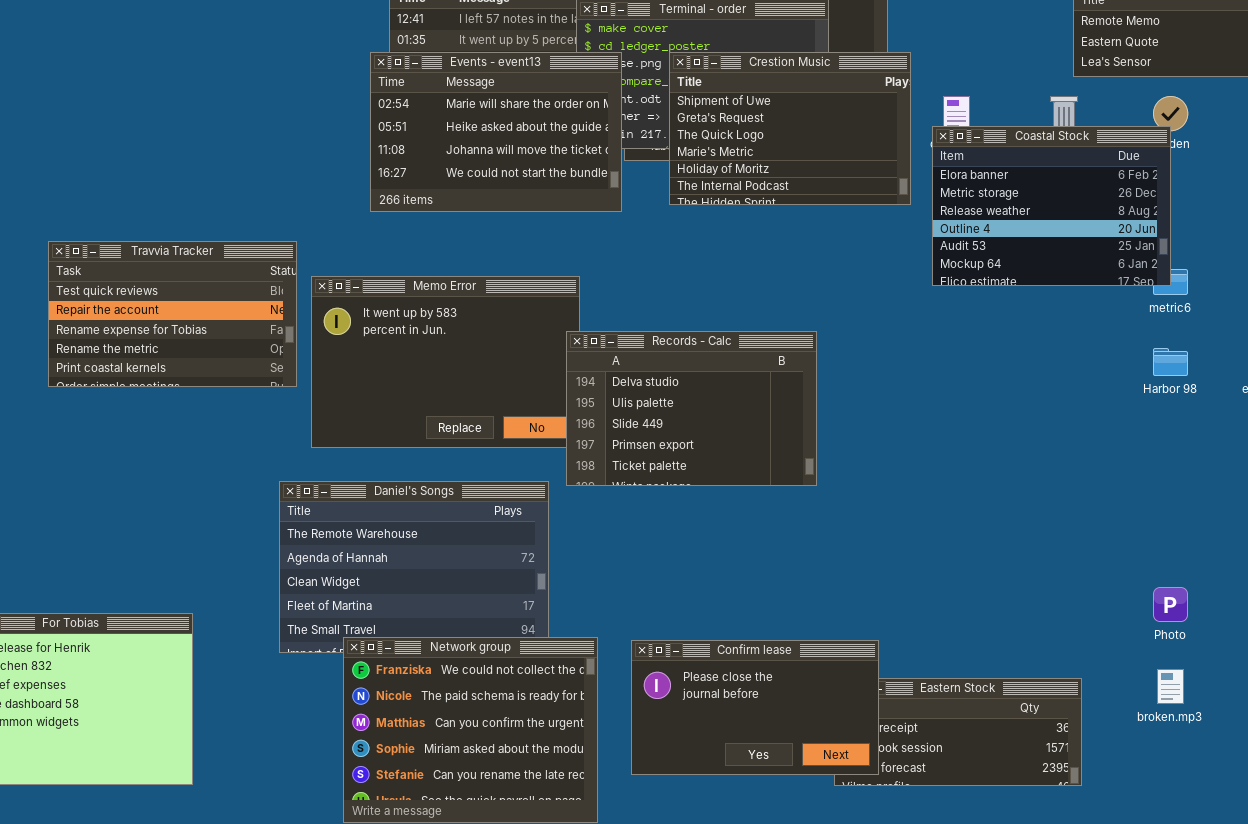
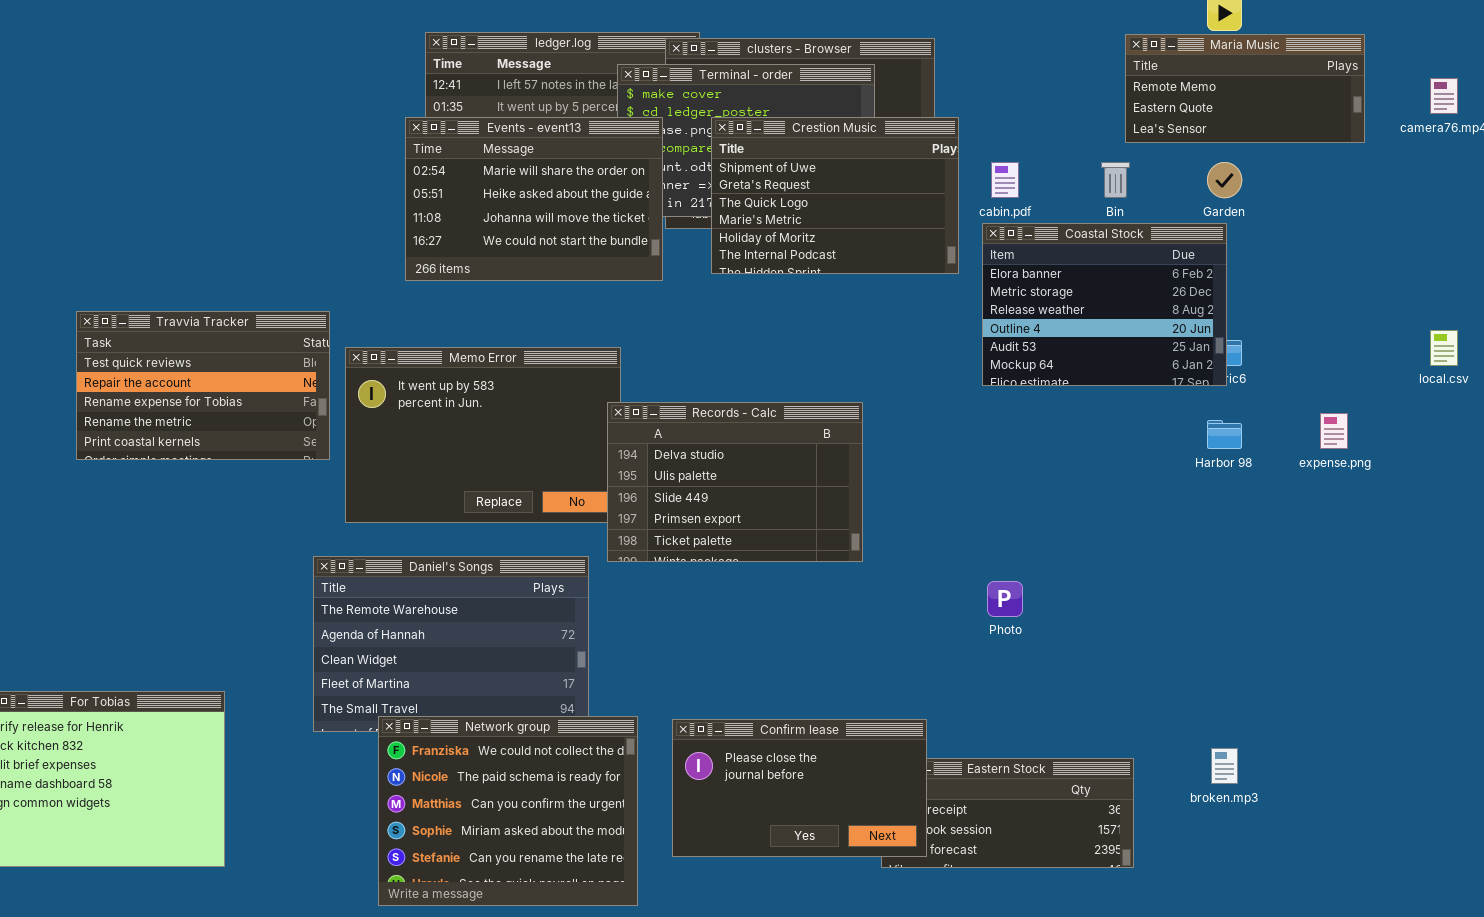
Coastal Stock: [932,126,1171,286] -> [982,223,1227,386], moved
Photo: [1153,587,1188,622] -> [987,581,1023,617], moved

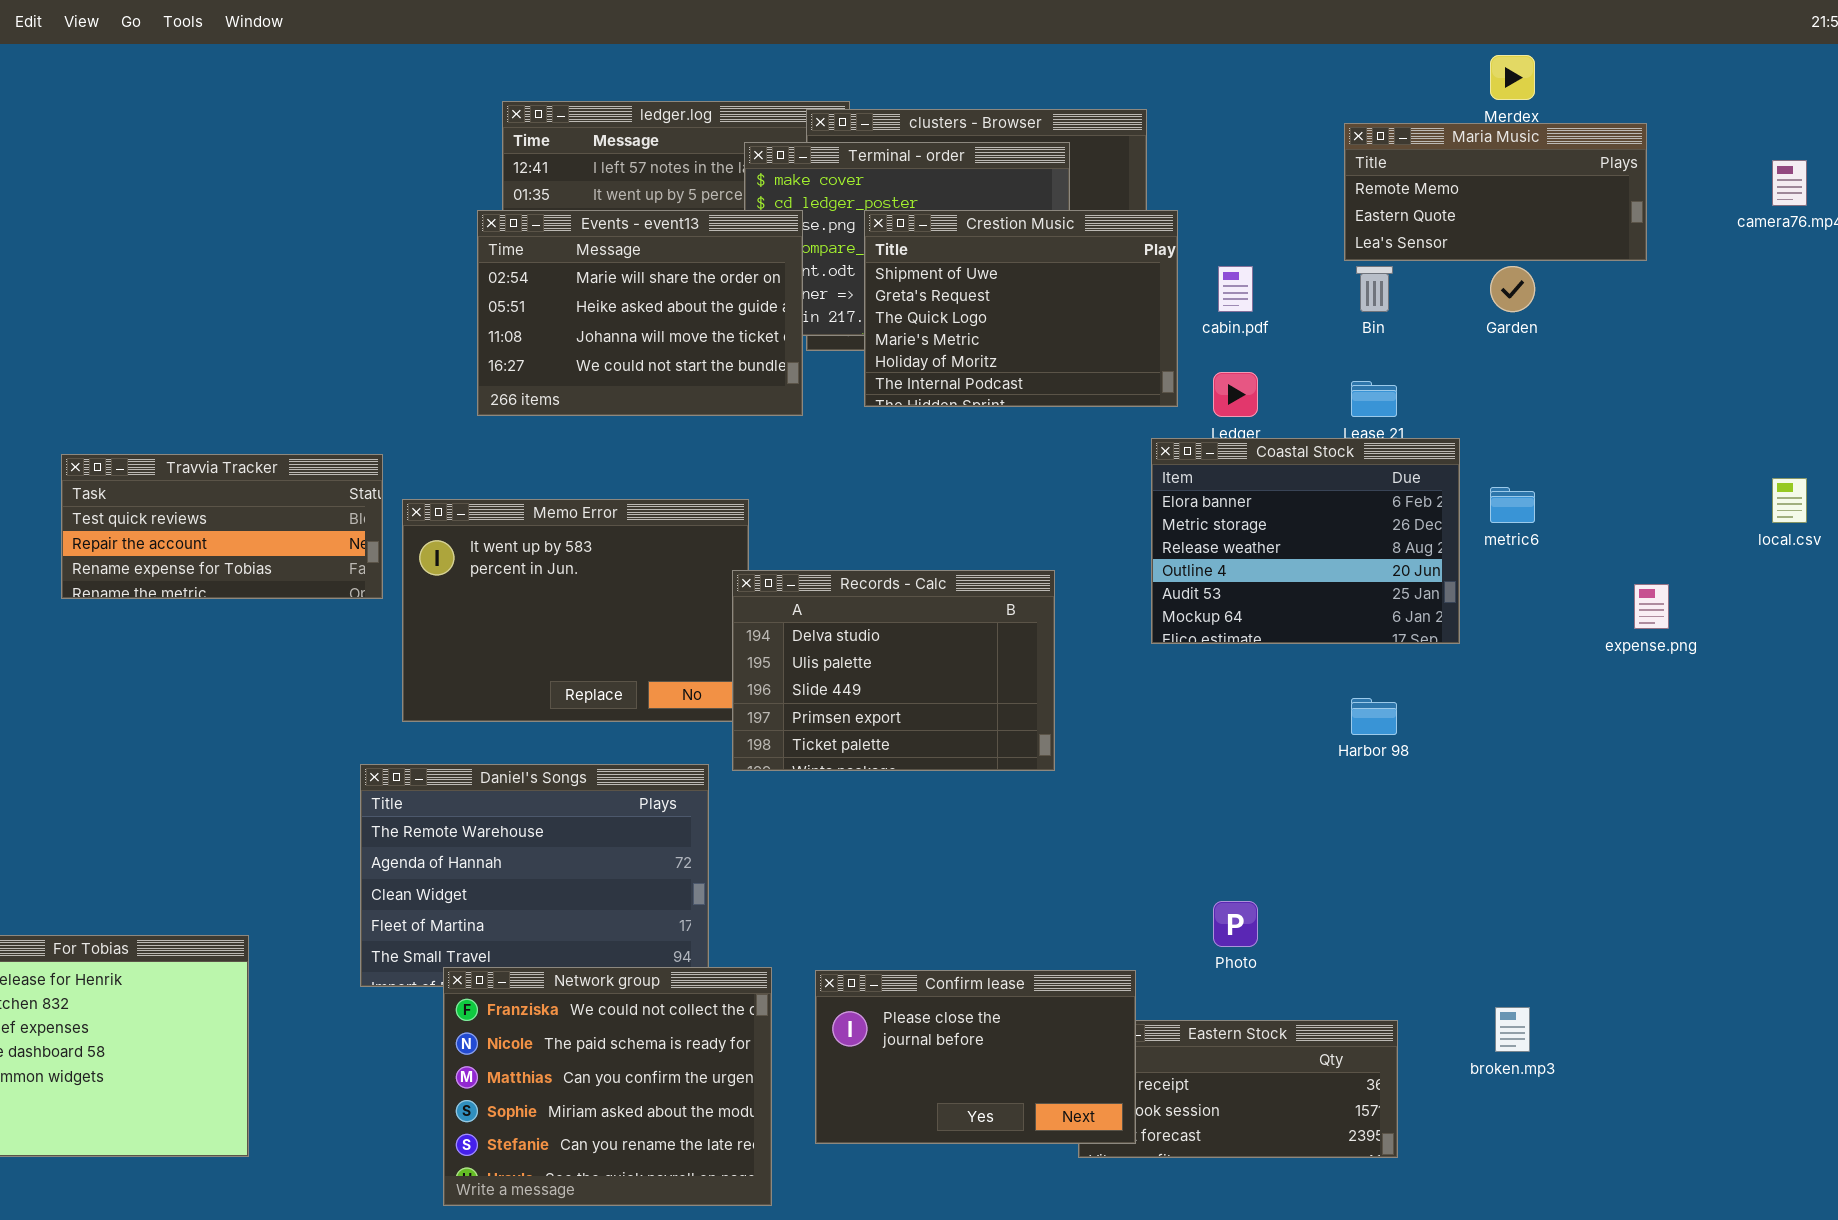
Maria Music: [1125,34,1365,143] -> [1344,123,1647,261], moved
Coastal Stock: [982,223,1227,386] -> [1151,438,1460,644], moved
Travvia Tracker: [76,311,330,460] -> [61,454,383,599], resized
Harbor 98: [1207,420,1242,449] -> [1351,698,1397,735], moved
Photo: [987,581,1023,617] -> [1213,901,1258,947], moved

